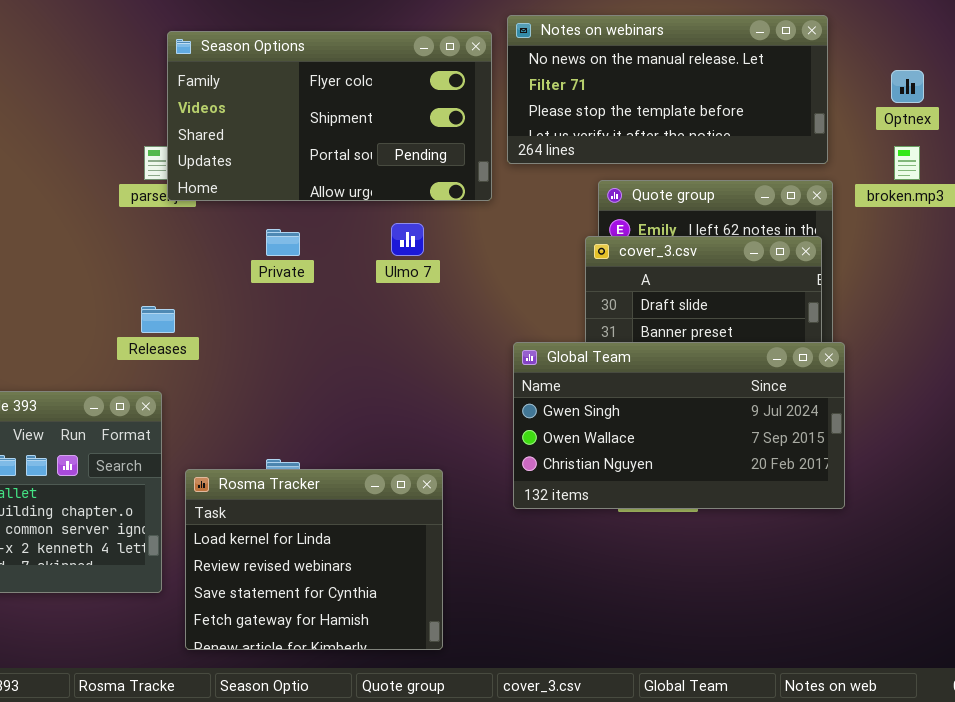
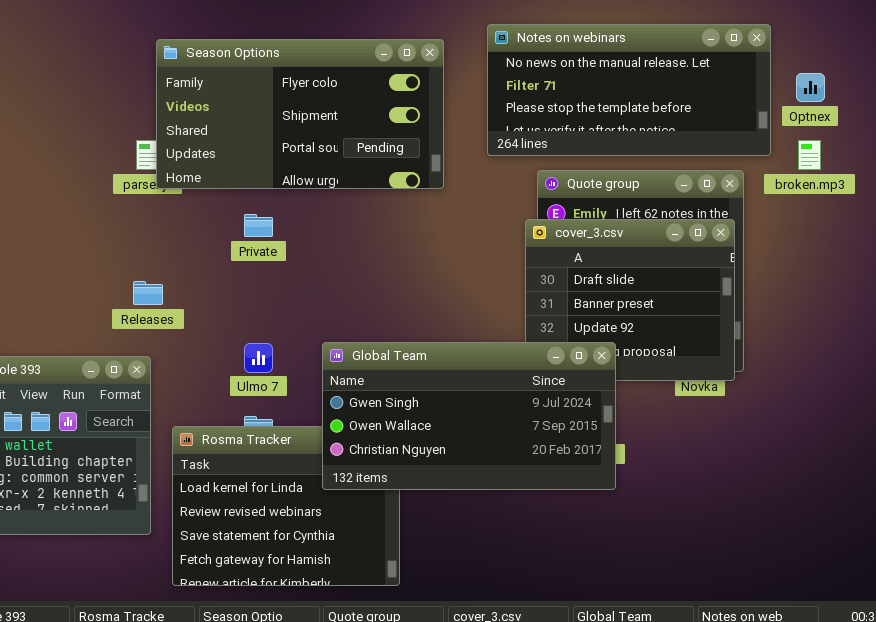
Notes on webinars: [507,15,828,164] -> [487,24,771,156], moved
Ulmo 7: [391,223,424,256] -> [244,343,273,373], moved
Global Team: [513,342,845,509] -> [322,342,616,490], moved

